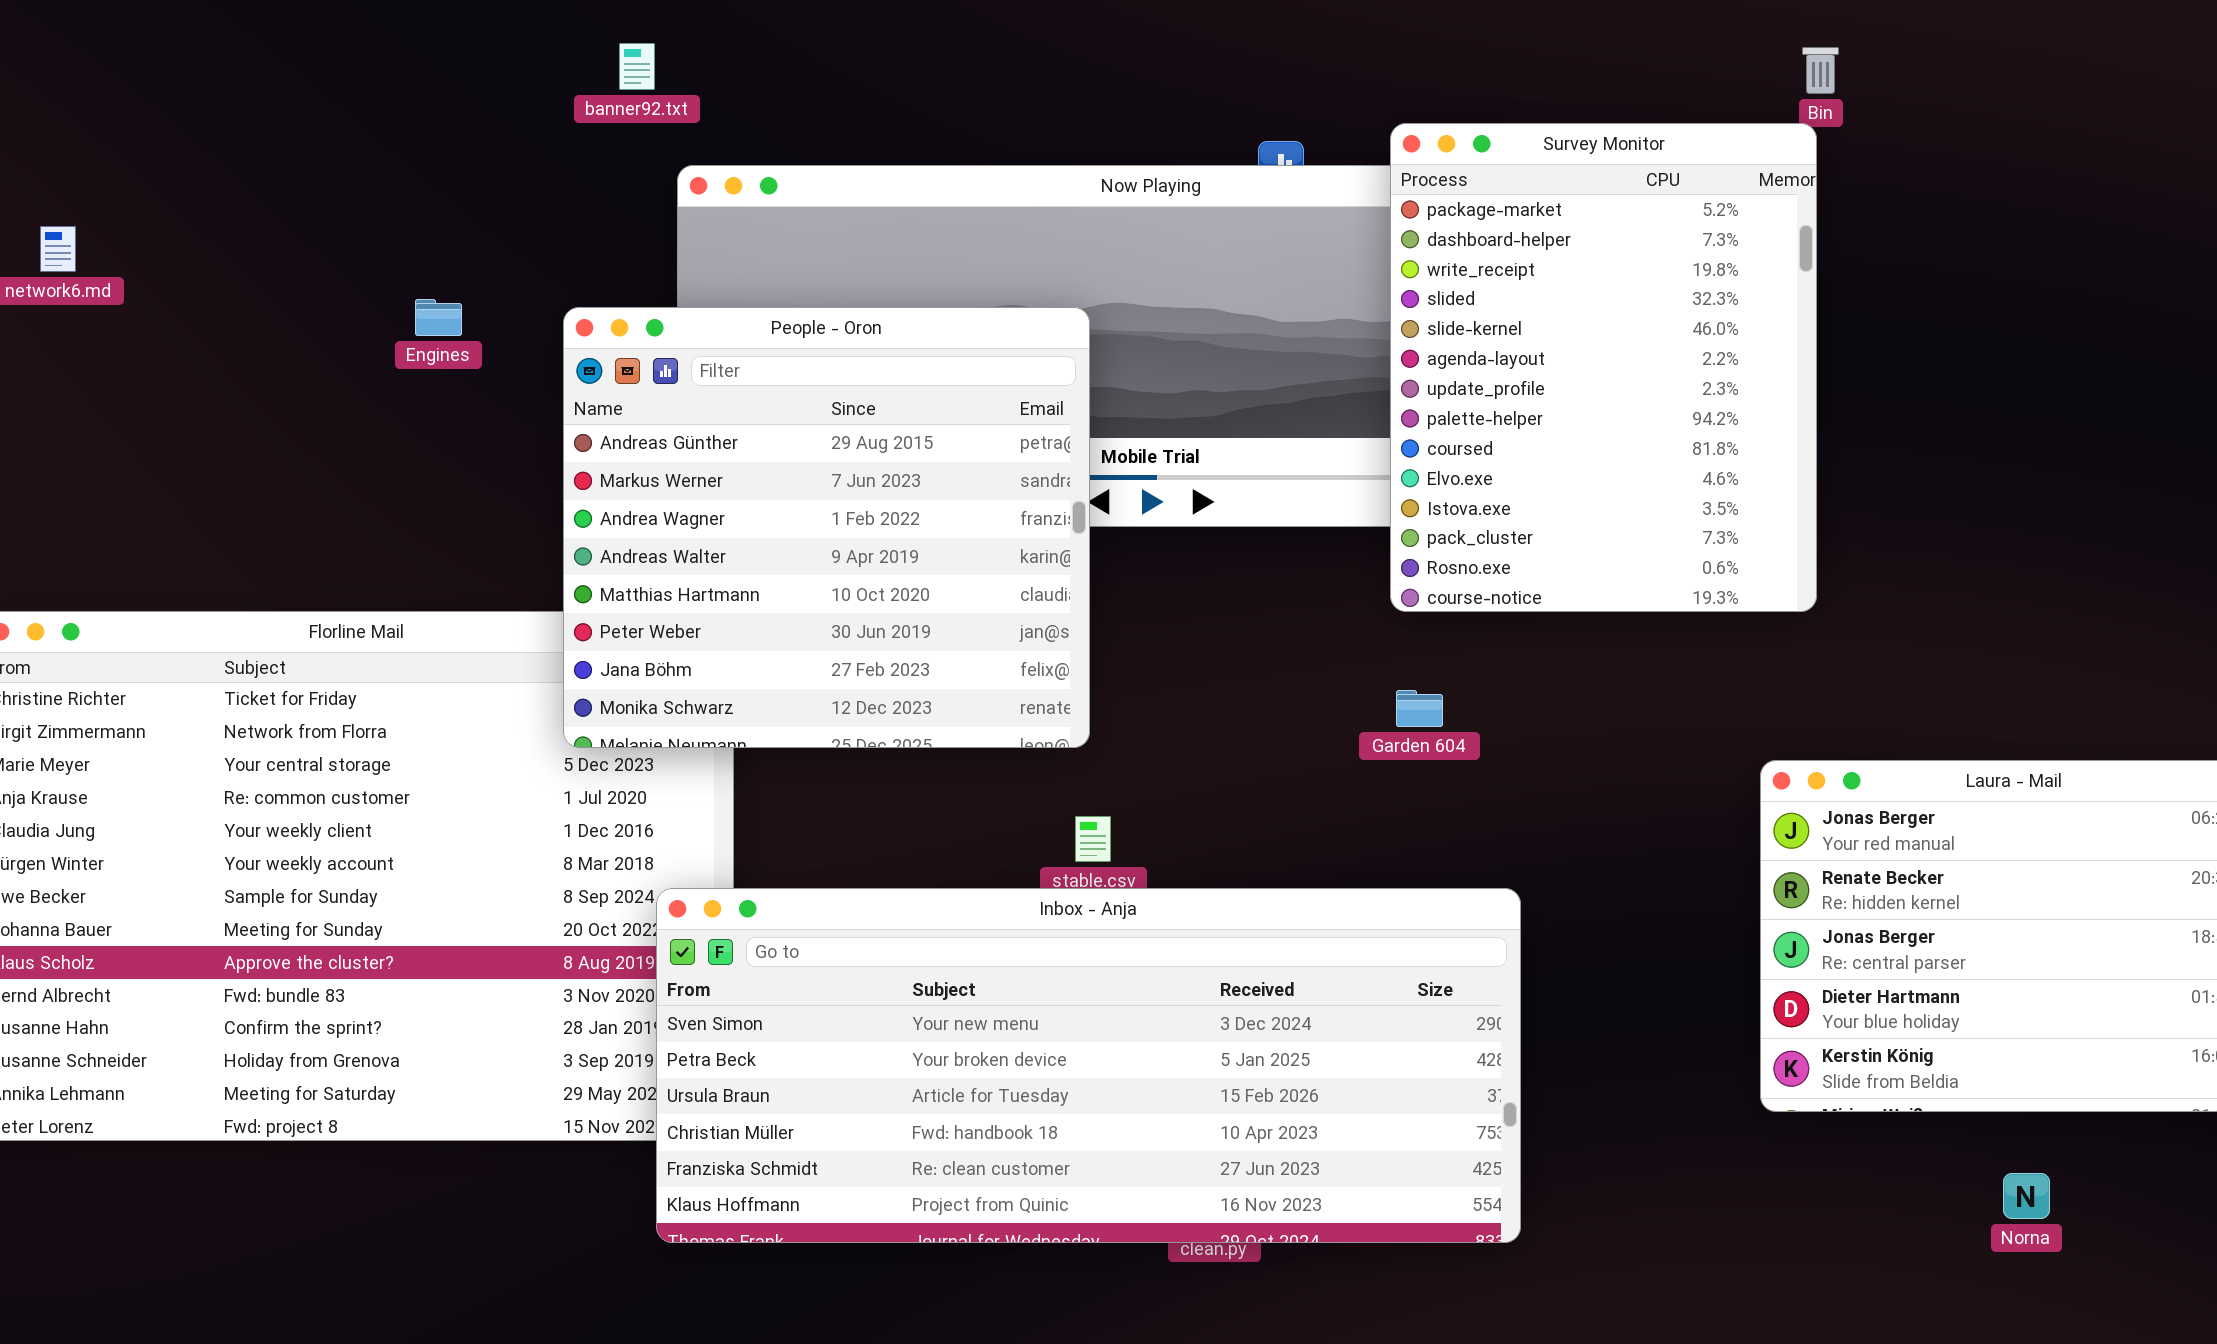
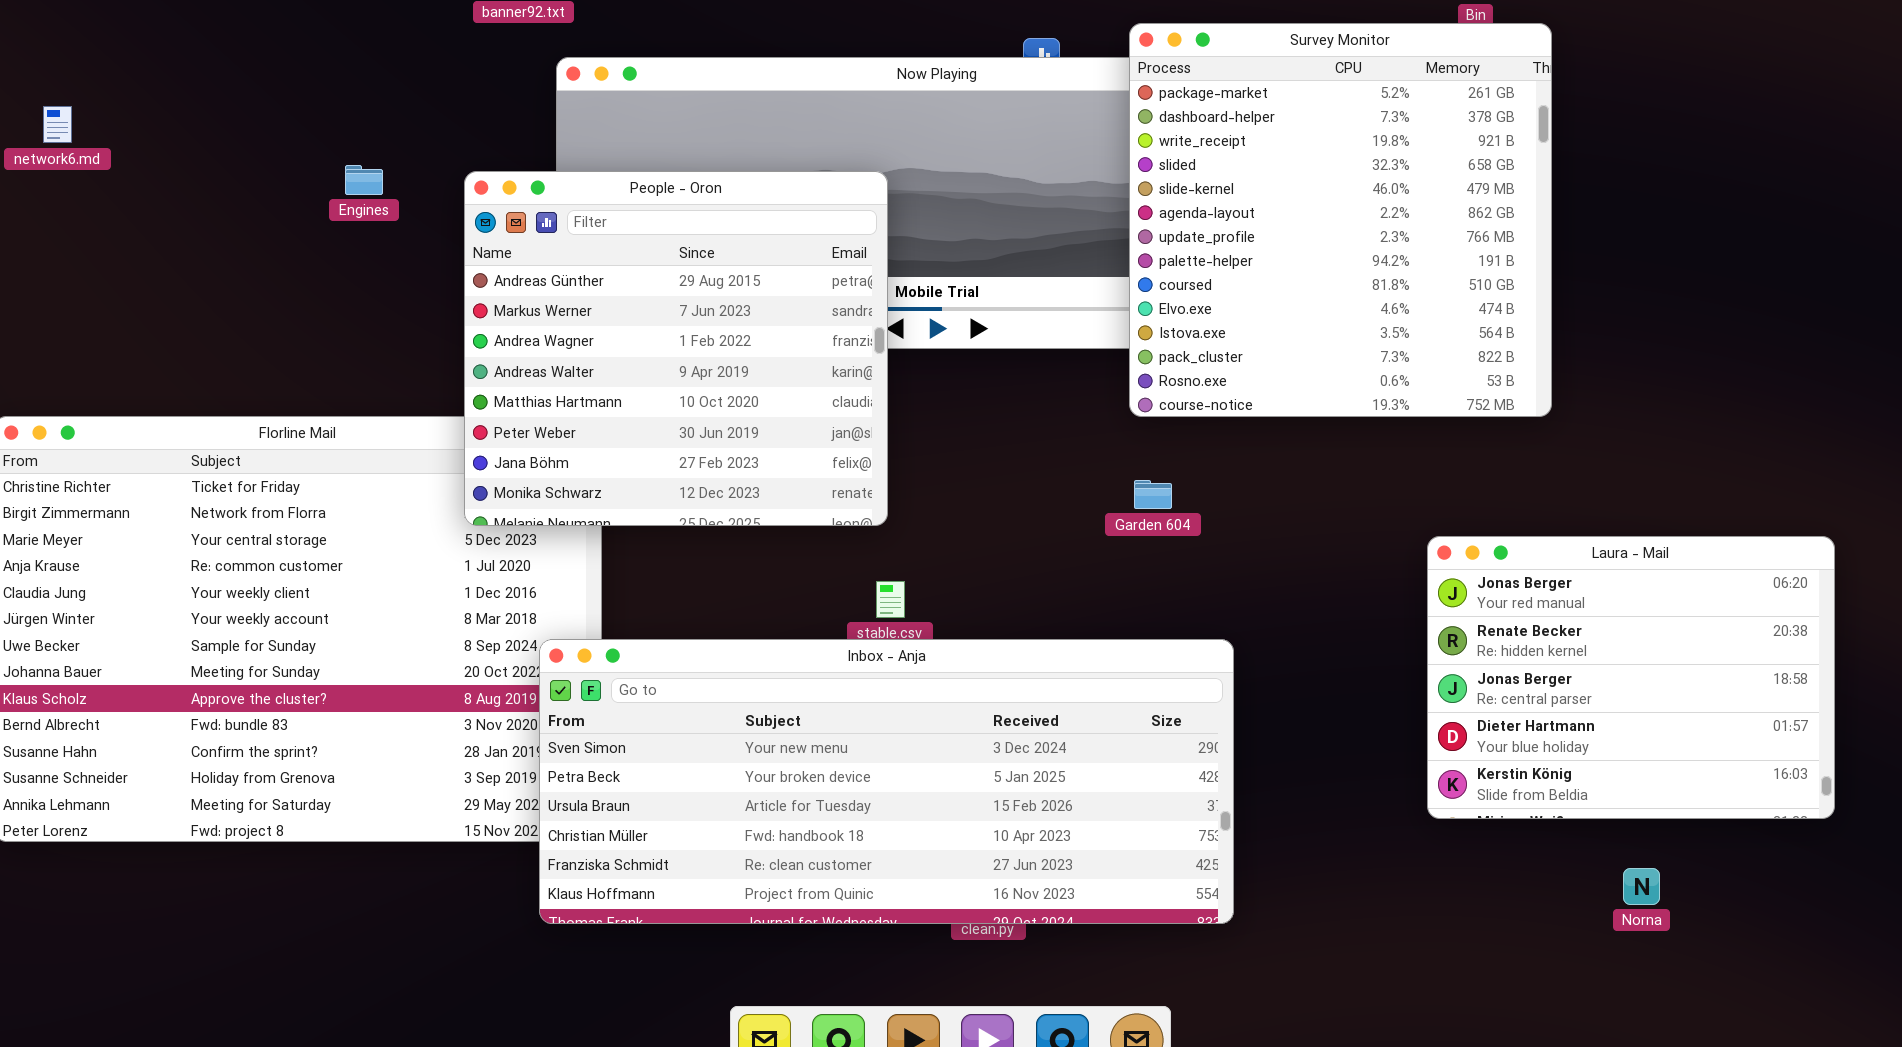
Survey Monitor: [1390,123,1817,612] -> [1129,23,1552,417], resized

